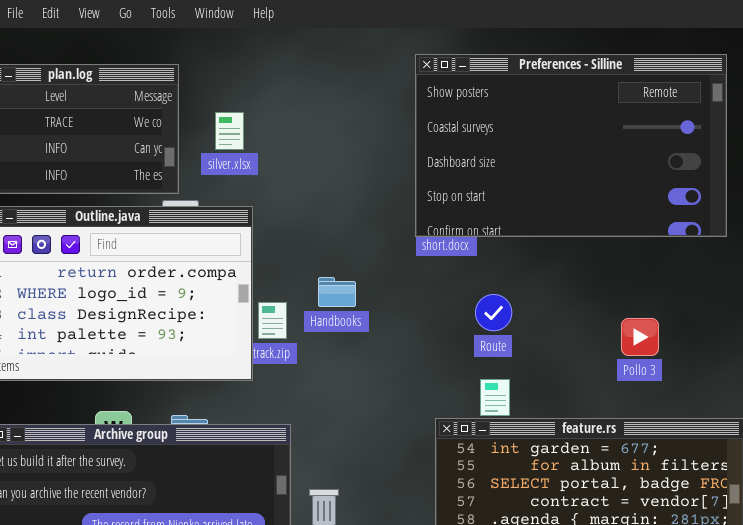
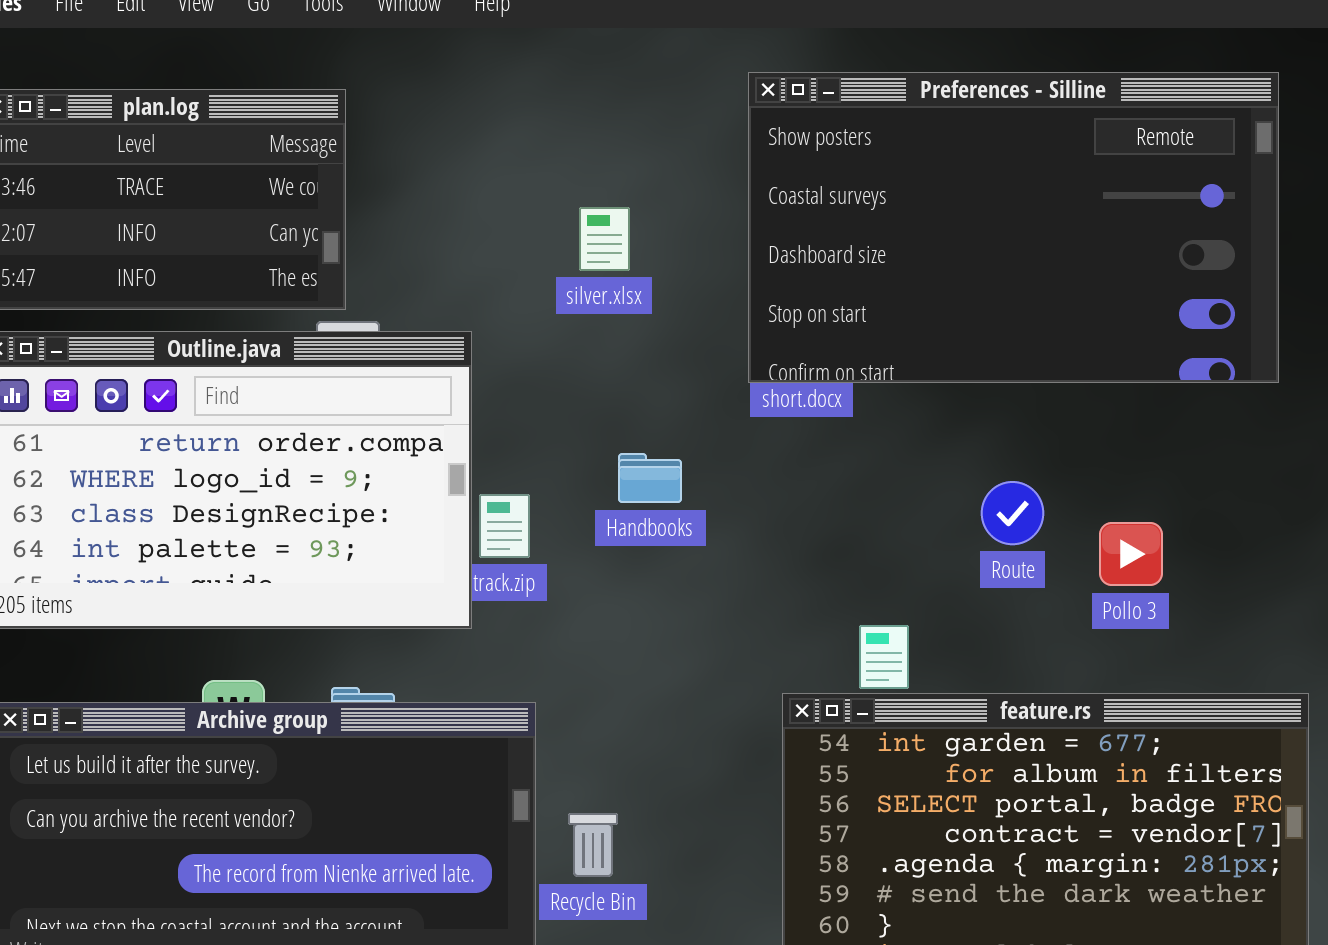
silver.xlsx: [215,112,244,150] -> [579,207,630,271], moved
Handbooks: [318,277,356,307] -> [618,453,682,503], moved
Route: [475,294,512,331] -> [981,481,1044,545], moved

